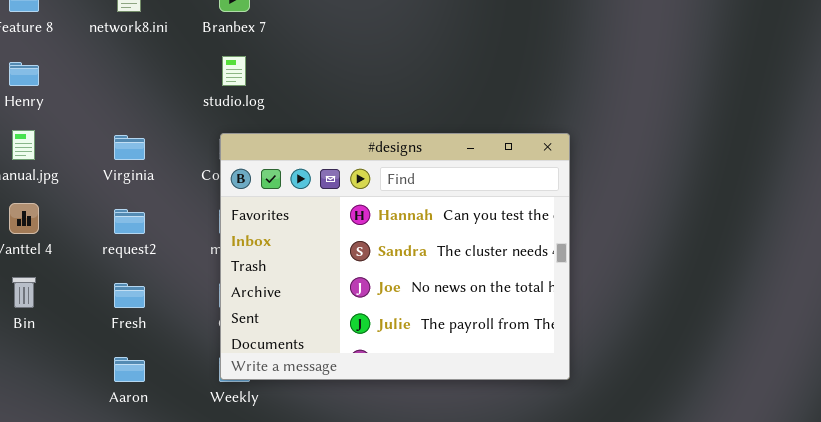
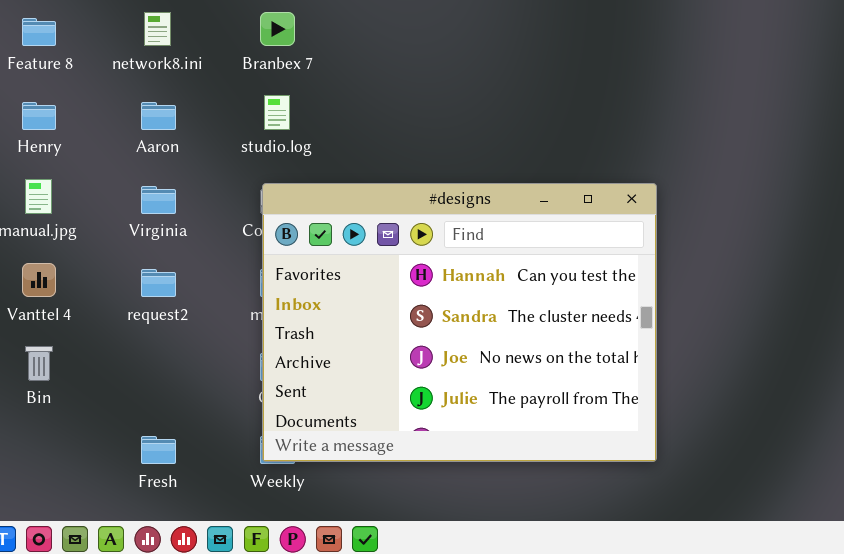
Fresh: [114,283,145,308] -> [141,436,176,464], moved
Aaron: [114,357,145,382] -> [141,102,176,130], moved

